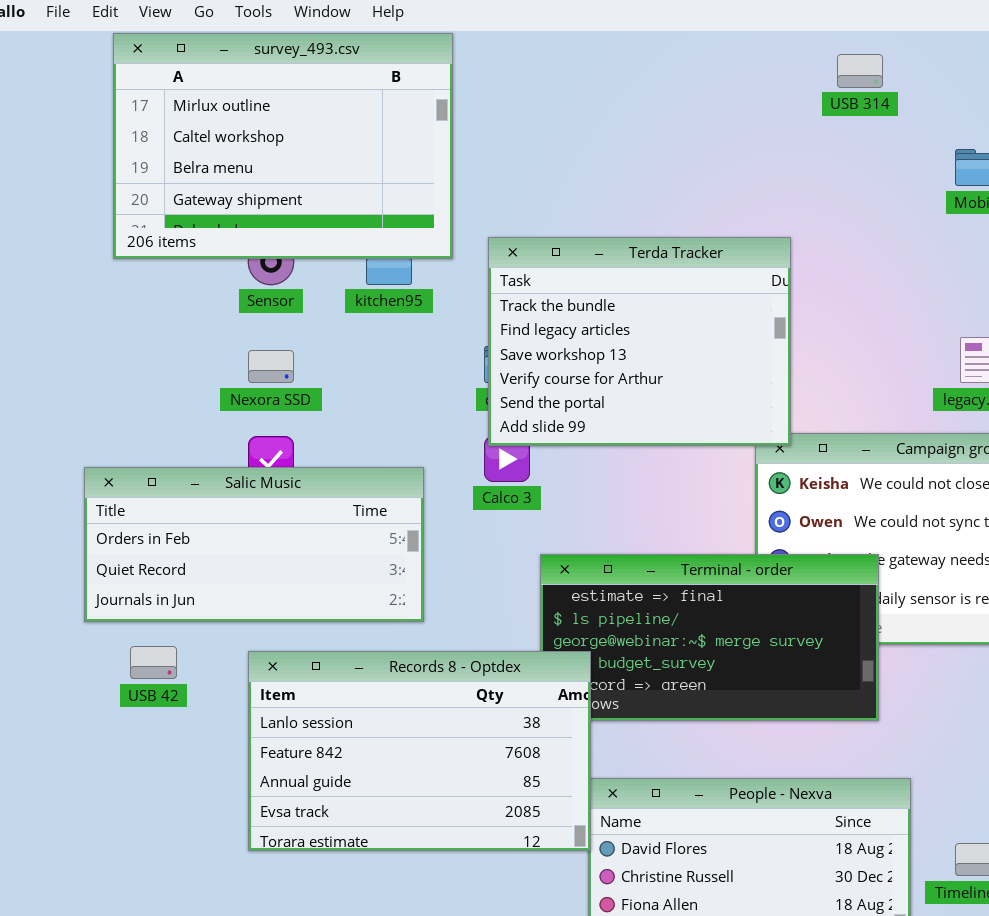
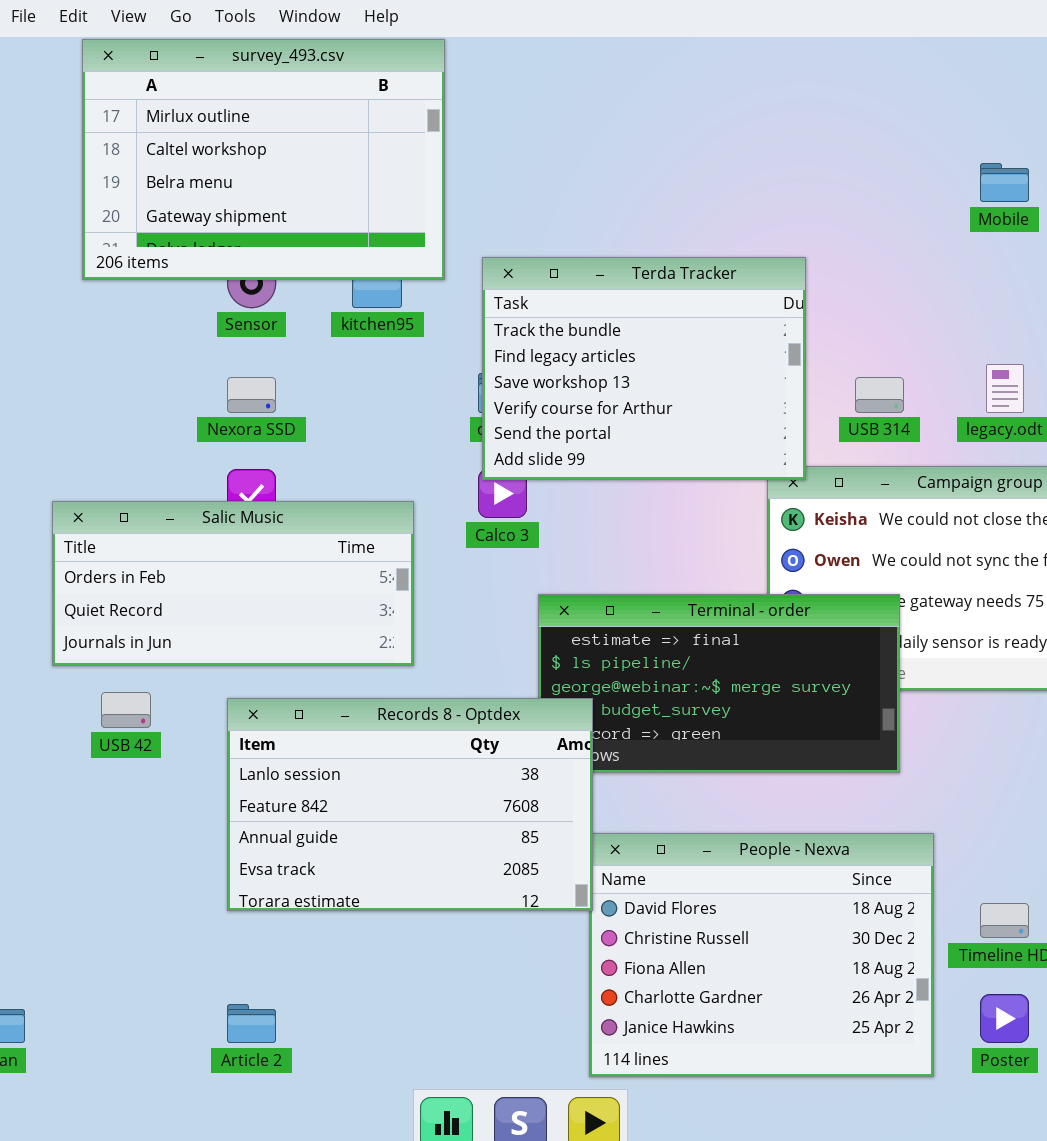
USB 314: [837,54,883,88] -> [855,377,904,413], moved

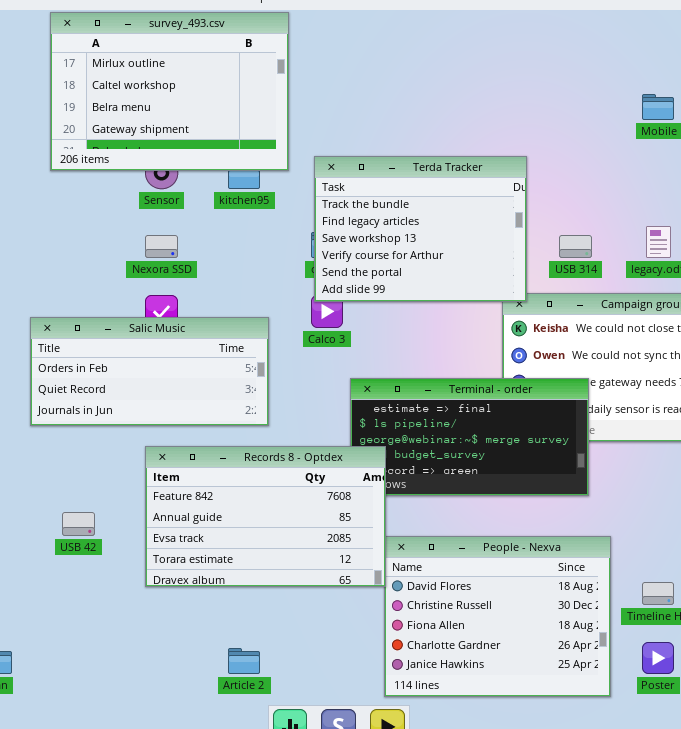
USB 42: [101,692,151,728] -> [62,512,95,536], moved
Records 8 - Optdex: [227,698,593,911] -> [145,446,386,587], scrolled down 1 row
Article 2: [227,1004,276,1043] -> [228,648,260,674], moved

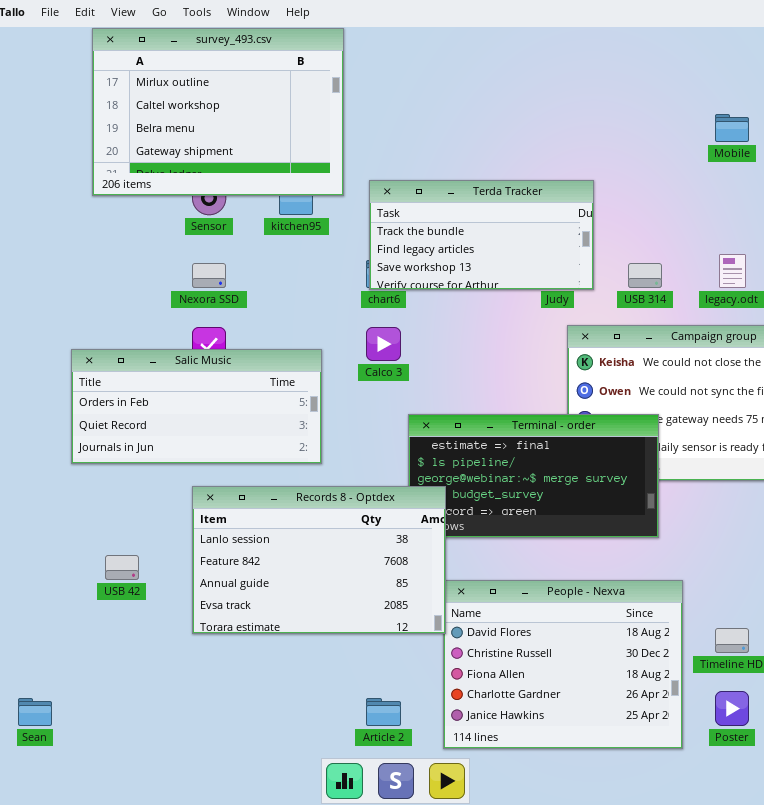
Terda Tracker: [314,156,527,302] -> [369,180,594,290], resized
Records 8 - Optdex: [145,446,386,587] -> [192,486,446,634], scrolled up 1 row
Article 2: [228,648,260,674] -> [366,698,401,726], moved

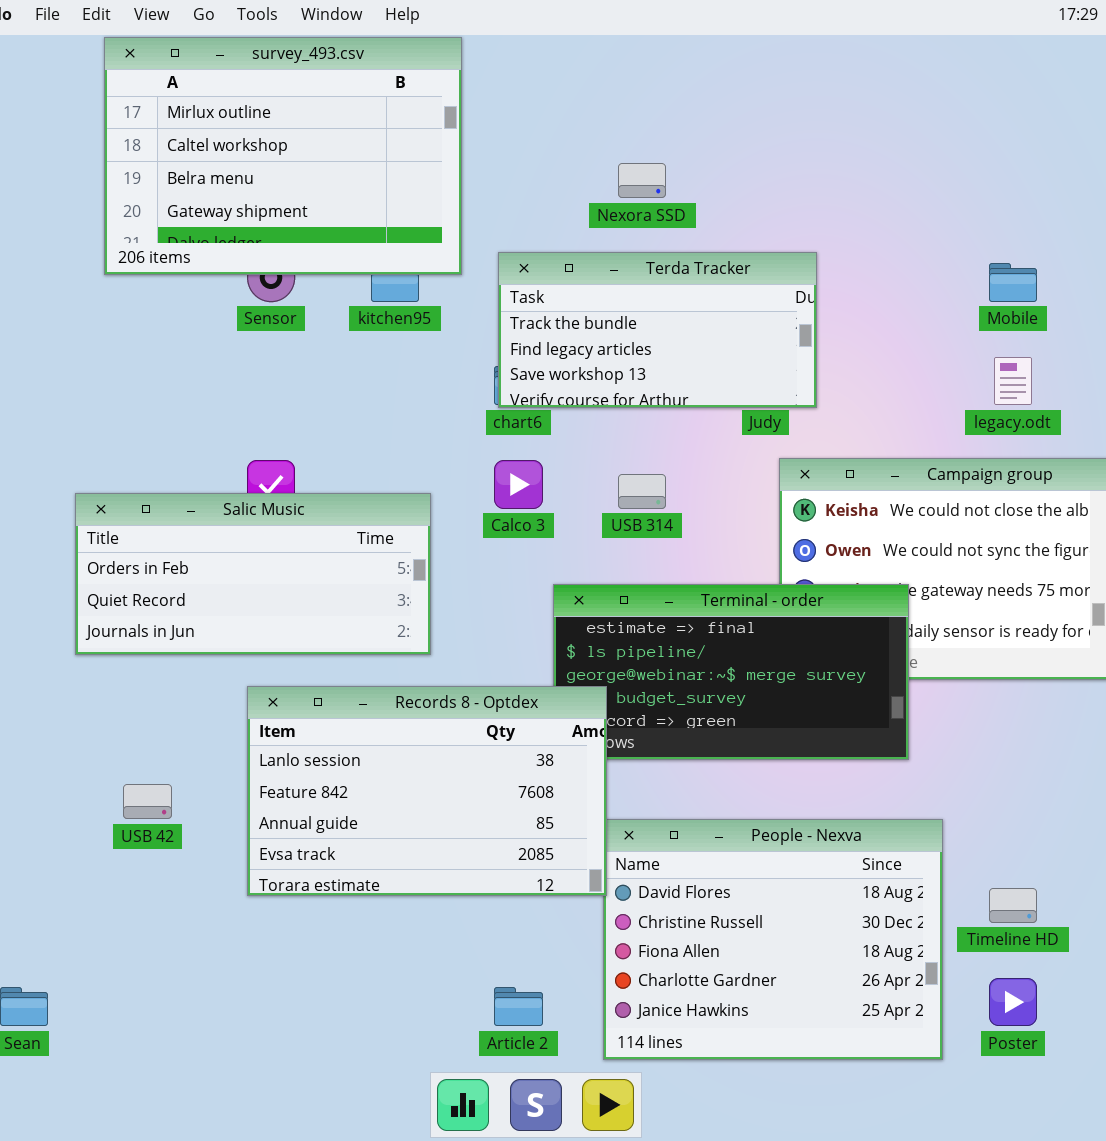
Mobile: [715,114,749,142] -> [989,263,1037,302], moved
Nexora SSD: [192,263,226,288] -> [618,163,666,198], moved
USB 314: [628,263,662,288] -> [618,474,666,509], moved

